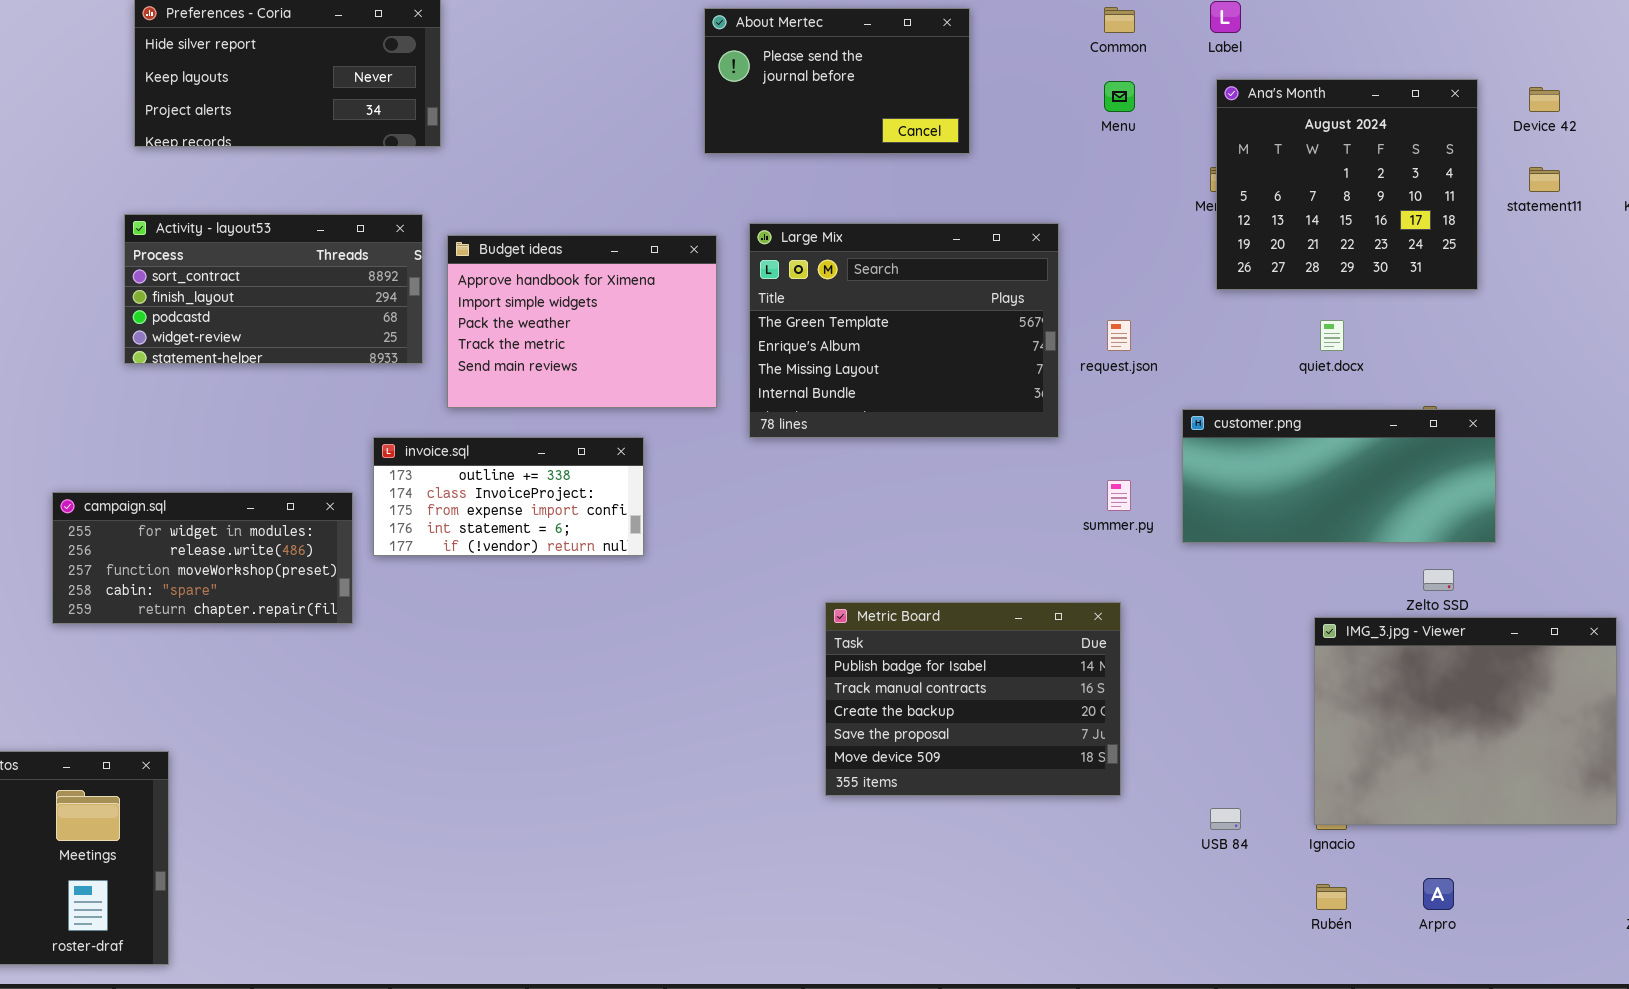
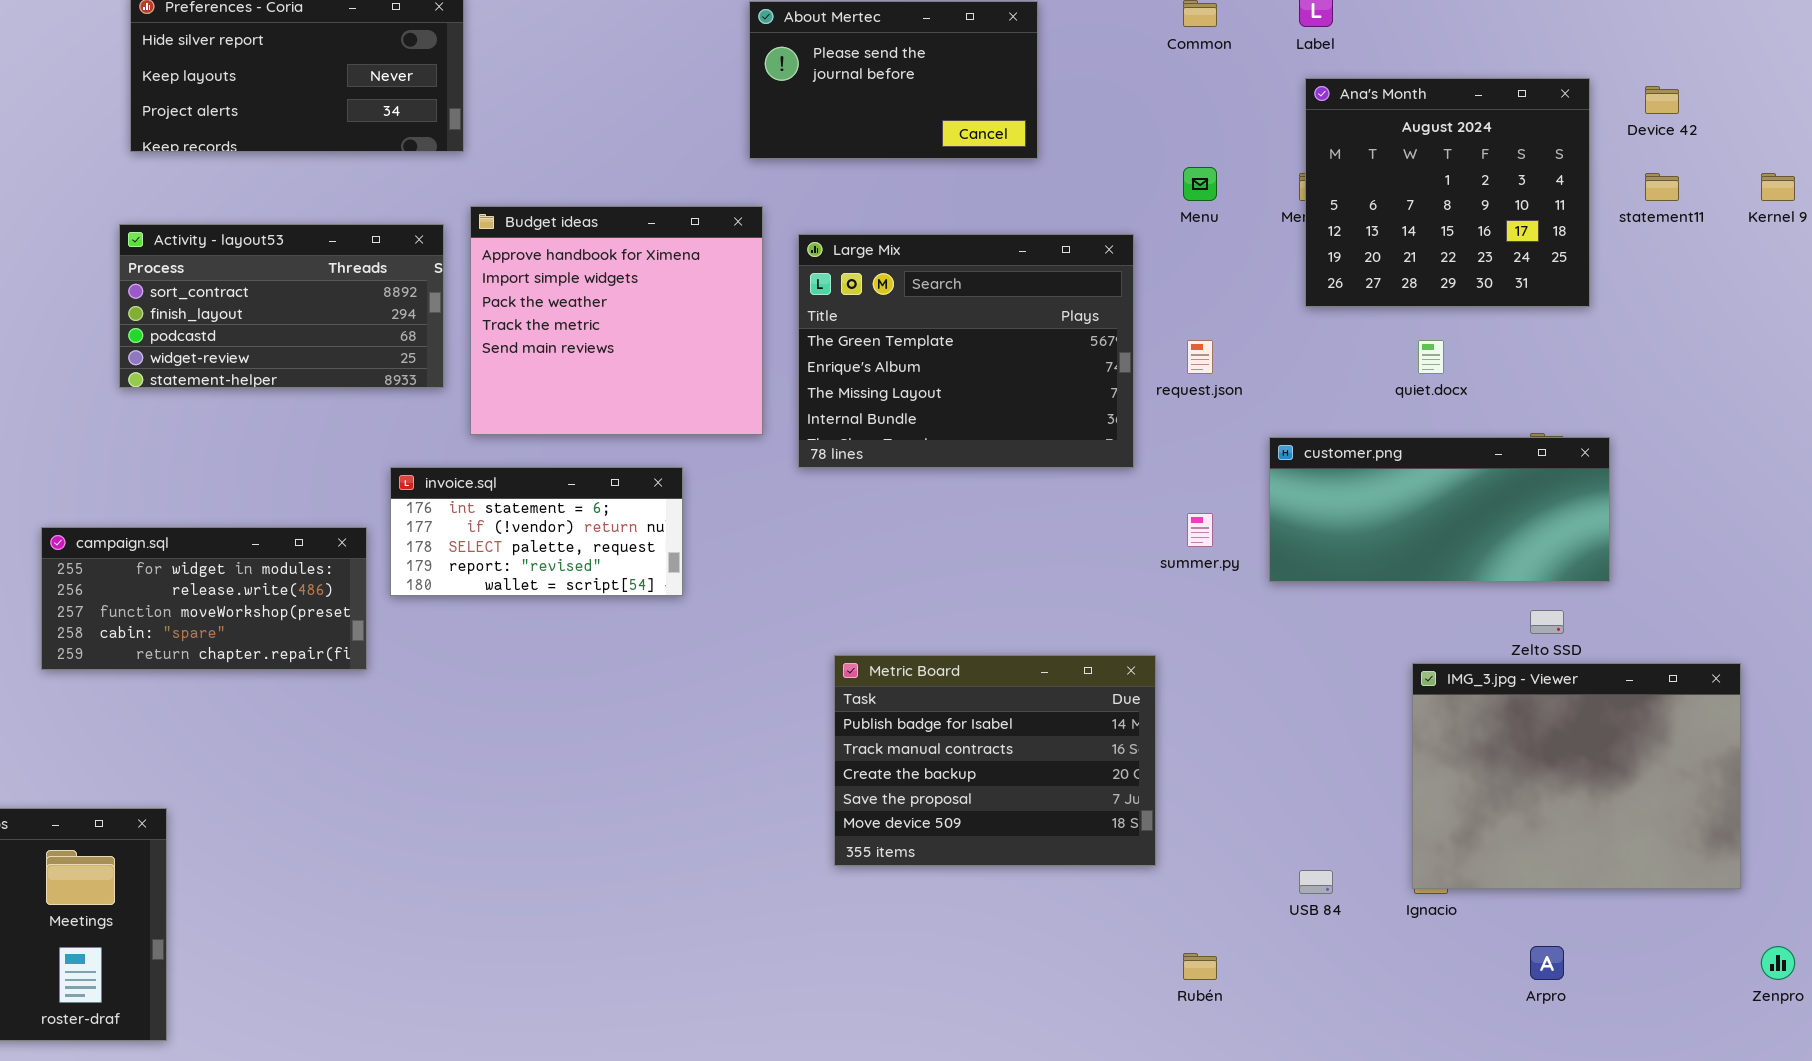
Menu: [1104,81,1135,112] -> [1183,167,1217,201], moved
Budget ideas: [447,235,717,408] -> [470,206,763,435], resized
invoice.sql: [373,437,644,556] -> [390,467,683,596], scrolled down 3 rows
Metric Board: [825,602,1121,796] -> [834,655,1156,866], moved
Rubén: [1316,884,1347,910] -> [1183,953,1217,980], moved

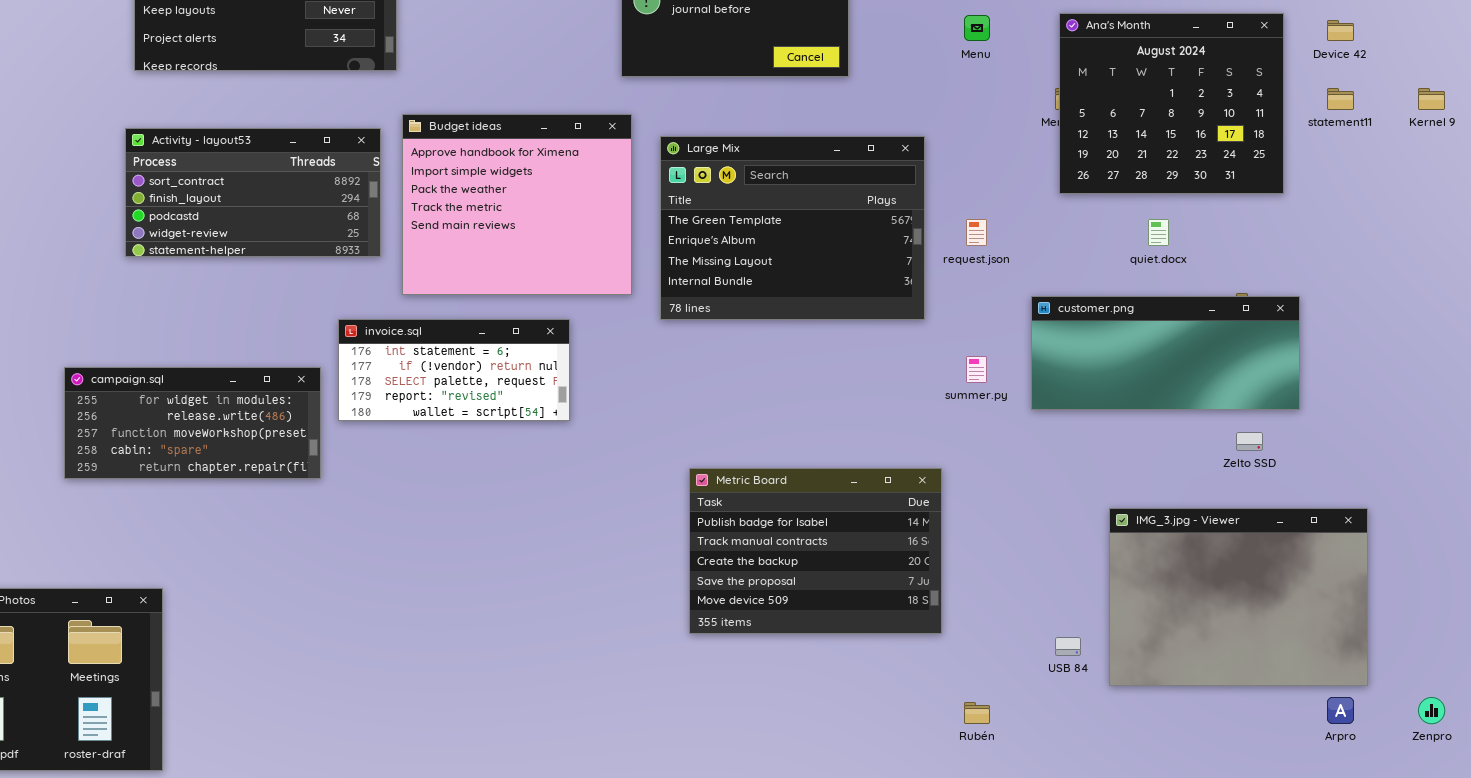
Menu: [1183,167,1217,201] -> [964,15,990,41], moved
IMG_3.jpg - Viewer: [1412,663,1741,889] -> [1109,508,1368,686], moved
Arpro: [1530,946,1564,980] -> [1327,697,1354,724], moved

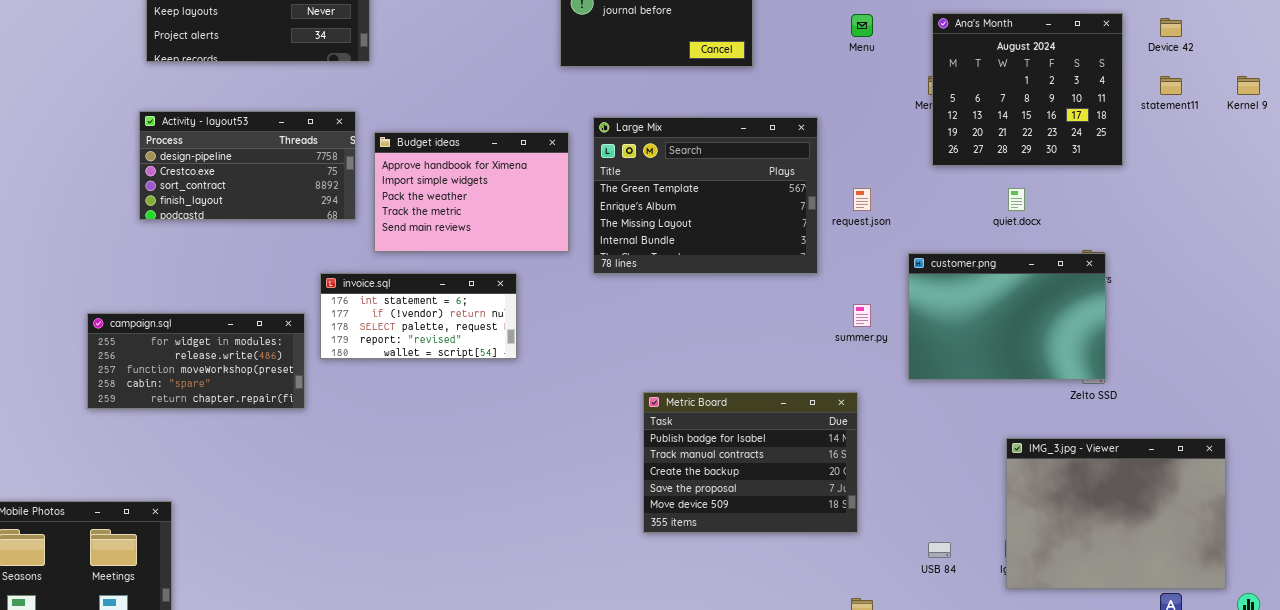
Budget ideas: [402,114,632,295] -> [374,132,569,252], resized
Activity - layout53: [125,128,381,257] -> [139,111,356,220], scrolled up 2 rows
customer.png: [1031,296,1300,410] -> [908,253,1106,380], resized
Metric Board: [689,468,942,634] -> [643,392,858,533], moved
IMG_3.jpg - Viewer: [1109,508,1368,686] -> [1006,438,1226,589], moved

